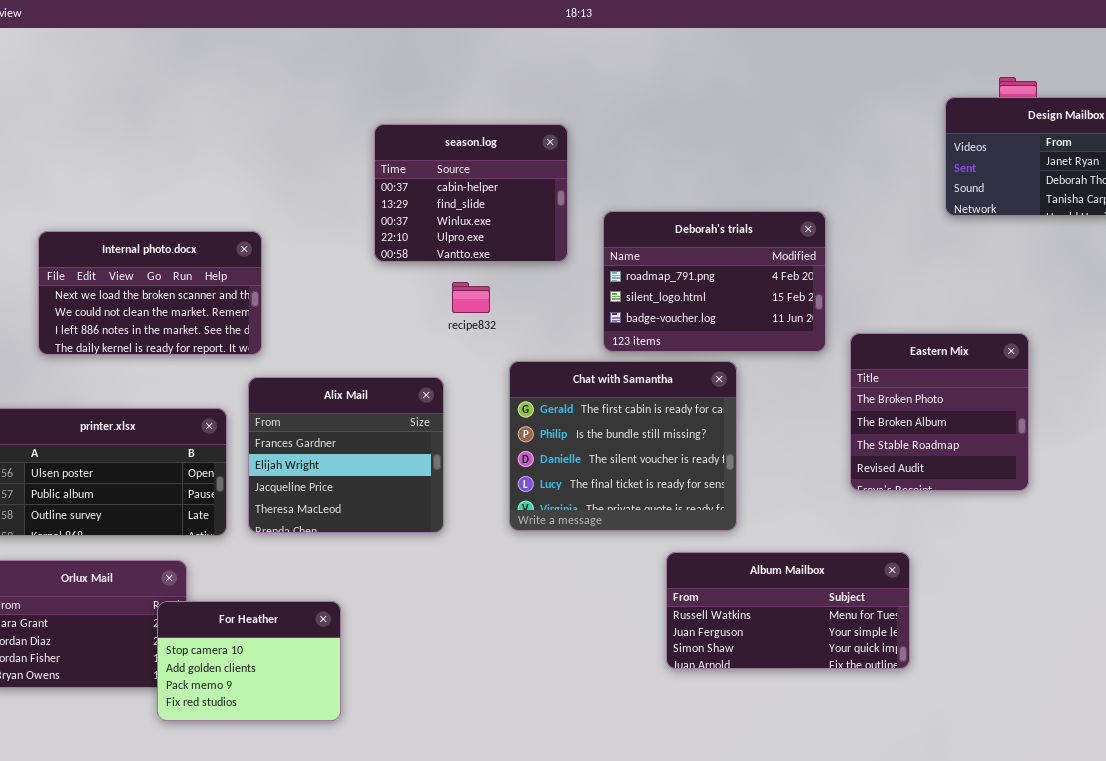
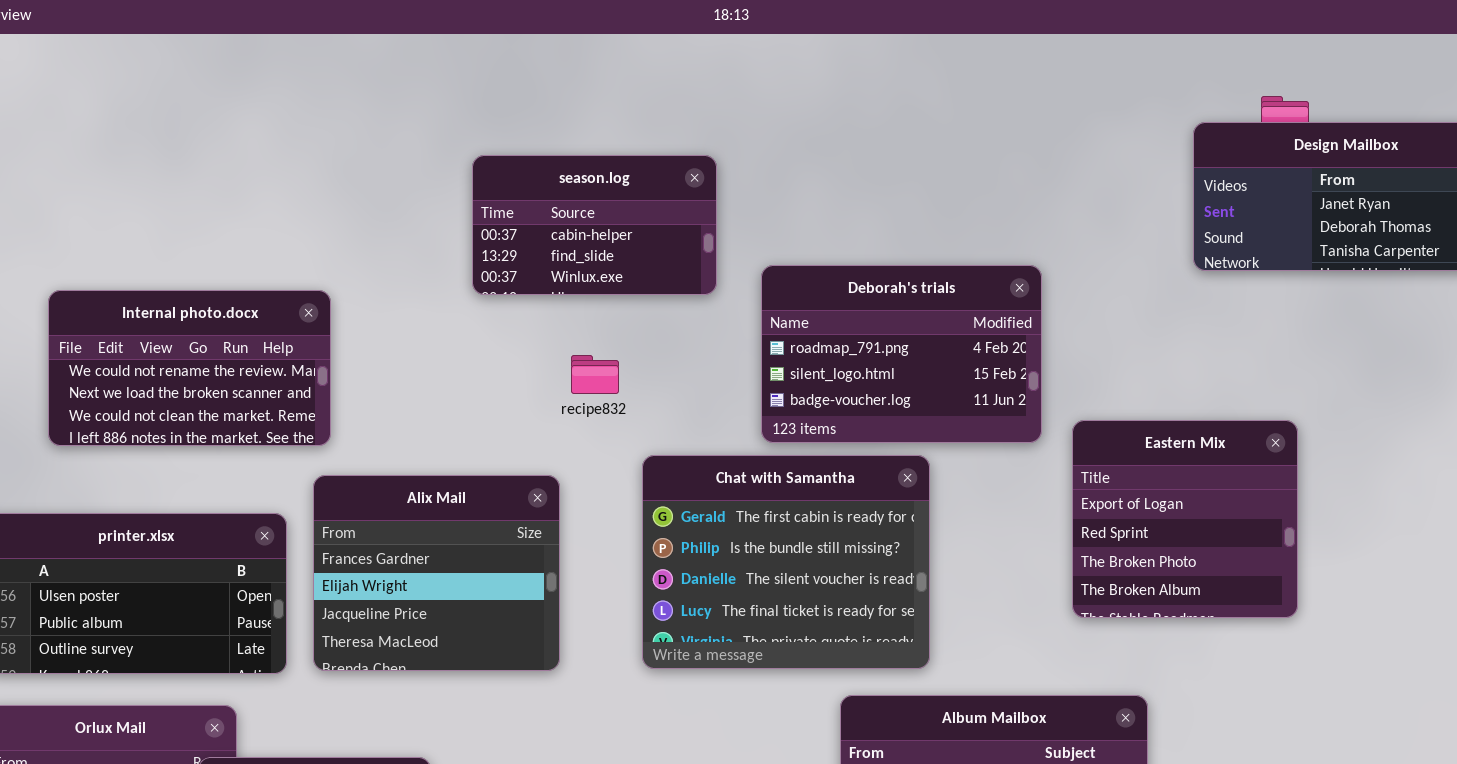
season.log: [374,124,568,262] -> [472,155,717,295], resized
Internal photo.docx: [38,231,262,355] -> [48,290,331,446], scrolled up 1 row
Eastern Mix: [850,333,1029,491] -> [1072,420,1298,618], scrolled up 2 rows

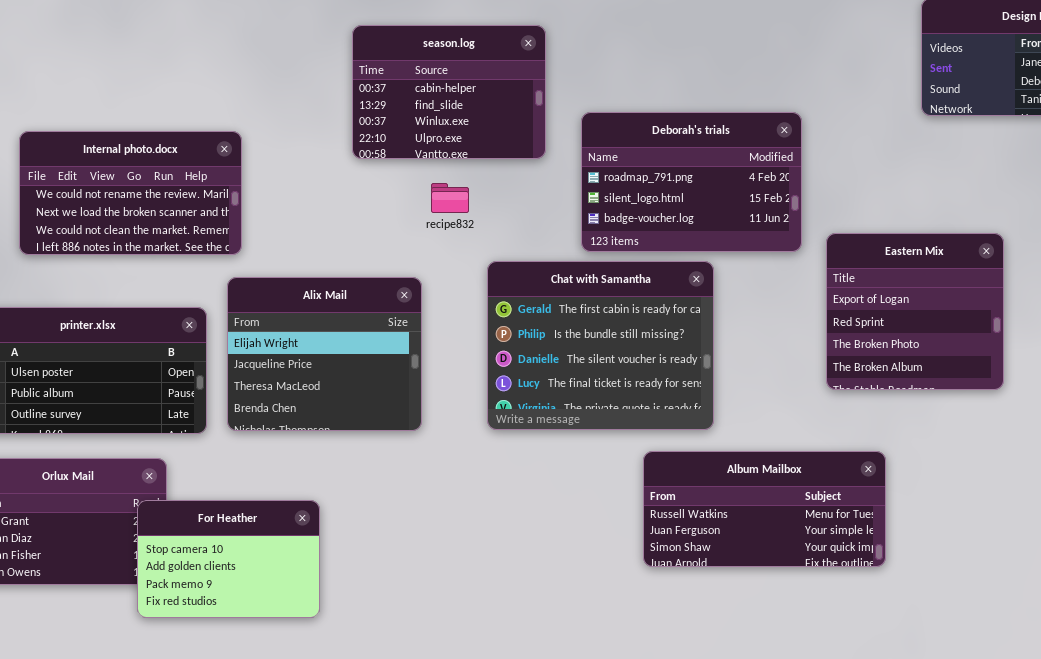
season.log: [472,155,717,295] -> [352,25,546,159], resized
Alix Mail: [313,475,560,671] -> [227,277,422,431], scrolled down 1 row

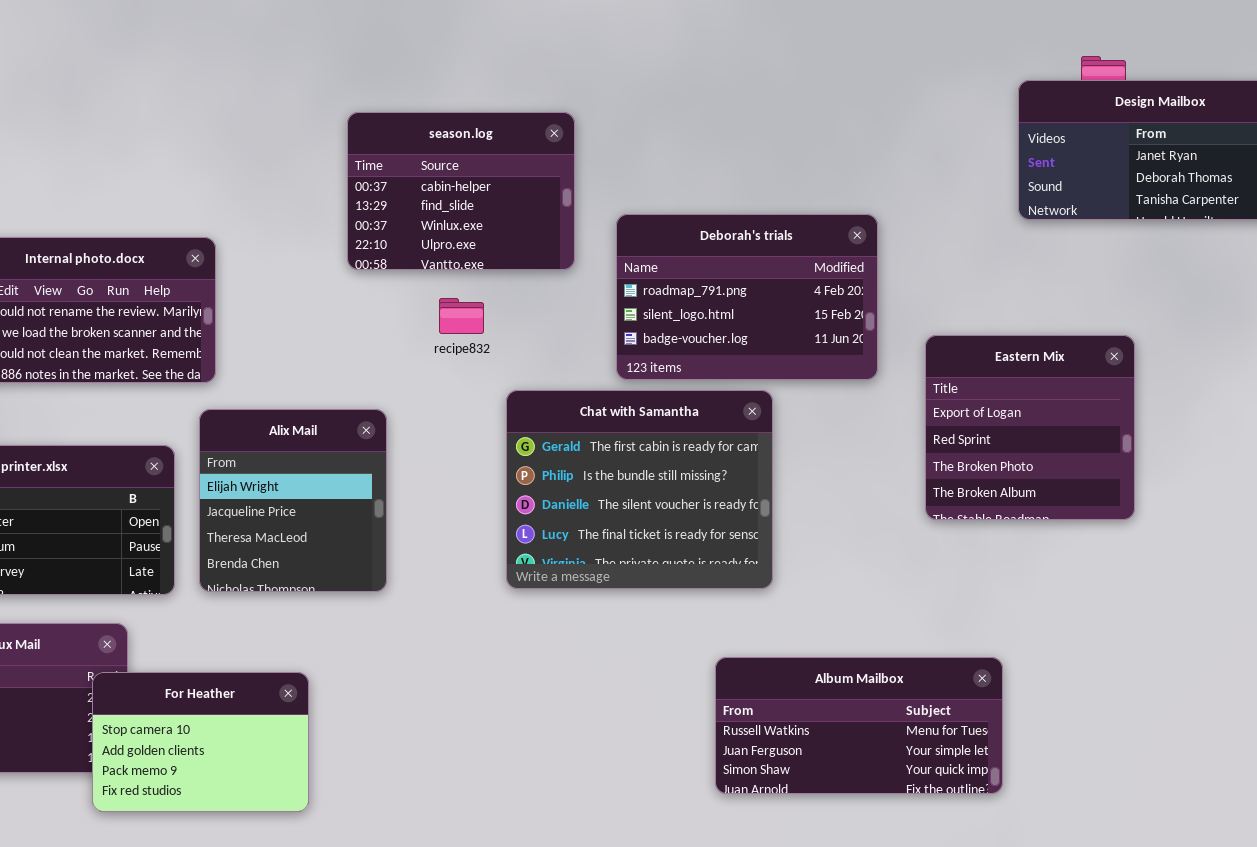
Eastern Mix: [826,233,1004,390] -> [925,335,1135,520], moved
Alix Mail: [227,277,422,431] -> [199,409,387,592], resized
Album Mailbox: [643,451,886,567] -> [715,657,1003,794], moved

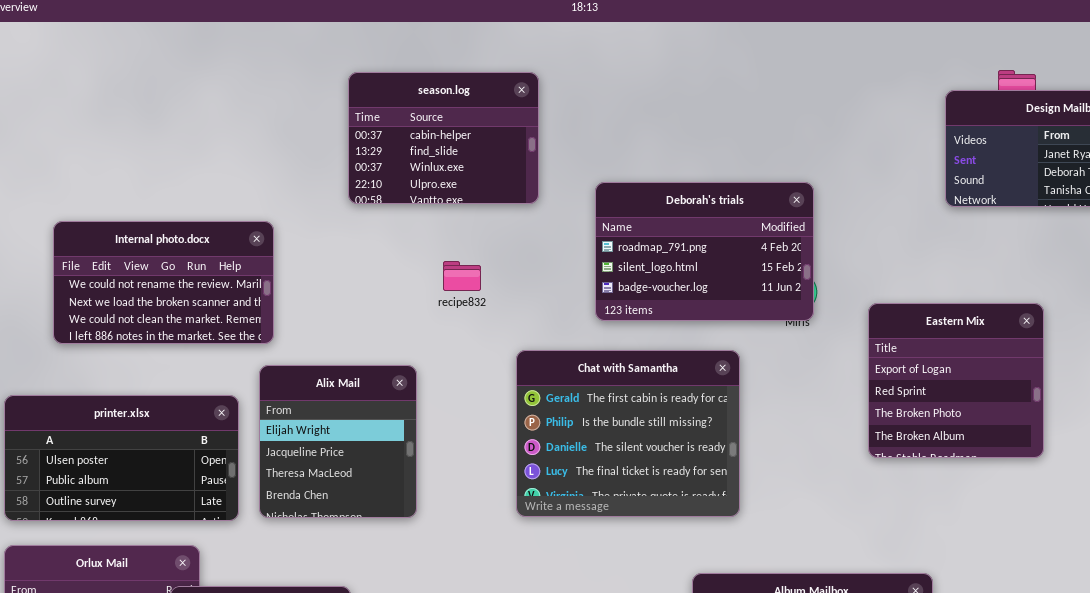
season.log: [347,112,575,270] -> [348,72,539,204], moved
Deborah's trials: [616,214,878,380] -> [595,182,814,321], moved
recipe832: [439,298,484,334] -> [443,261,481,291], moved

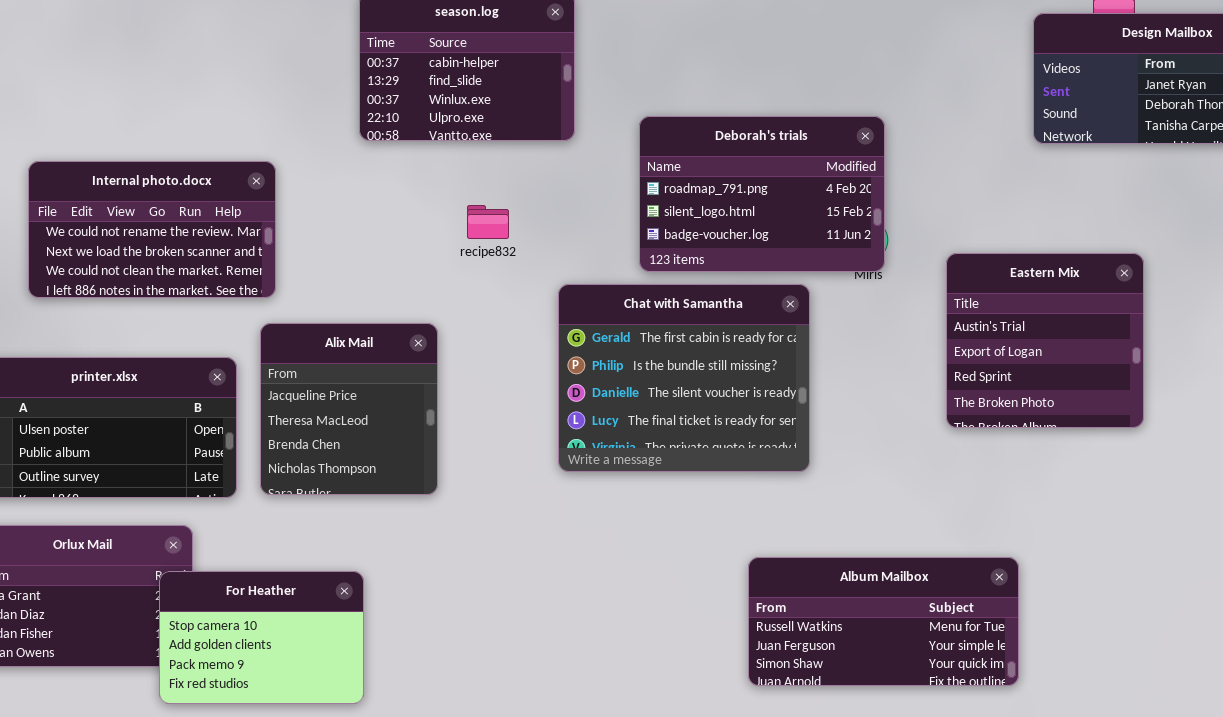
Eastern Mix: [868,303,1044,458] -> [946,253,1144,428], scrolled up 1 row
Chat with Samantha: [516,350,740,517] -> [558,284,810,472], moved
Alix Mail: [259,365,417,518] -> [260,323,438,495], scrolled down 1 row

